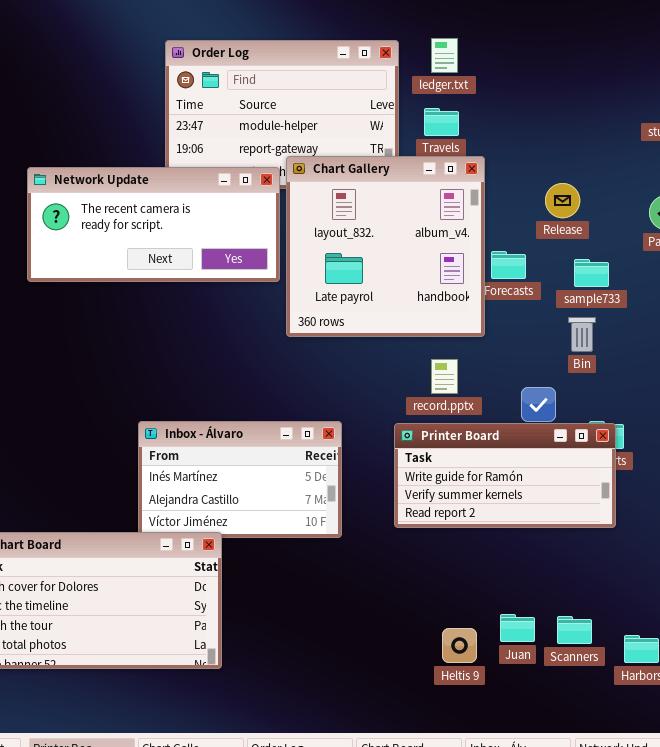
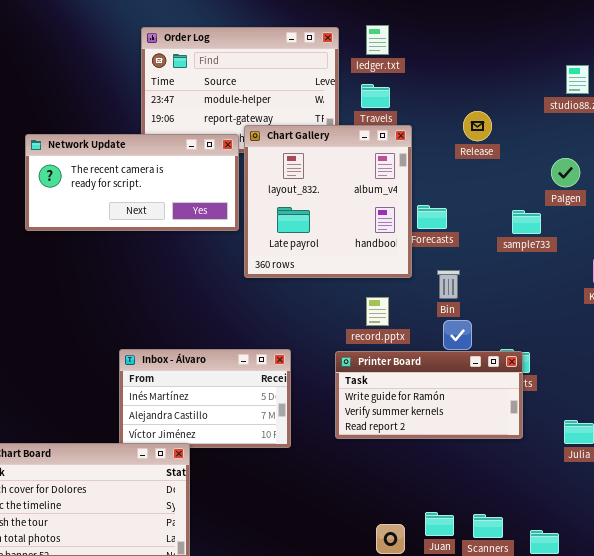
Release: [545,183,580,218] -> [463,111,492,141], moved
sample733: [574,259,609,287] -> [512,210,541,234], moved
Bin: [568,317,596,352] -> [437,270,460,299], moved

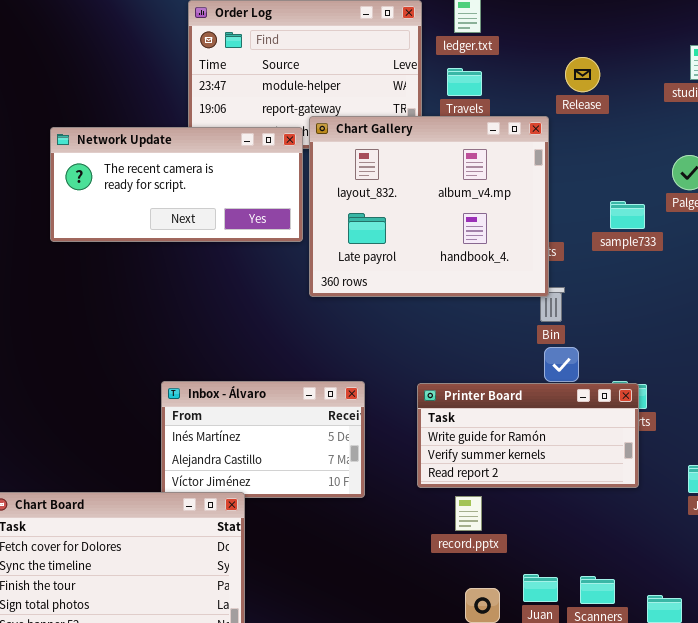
Release: [463,111,492,141] -> [565,57,600,92], moved
Chart Gallery: [244,125,412,278] -> [309,116,549,297], resized
sample733: [512,210,541,234] -> [610,201,645,229], moved
record.pptx: [366,297,389,326] -> [455,496,482,531], moved

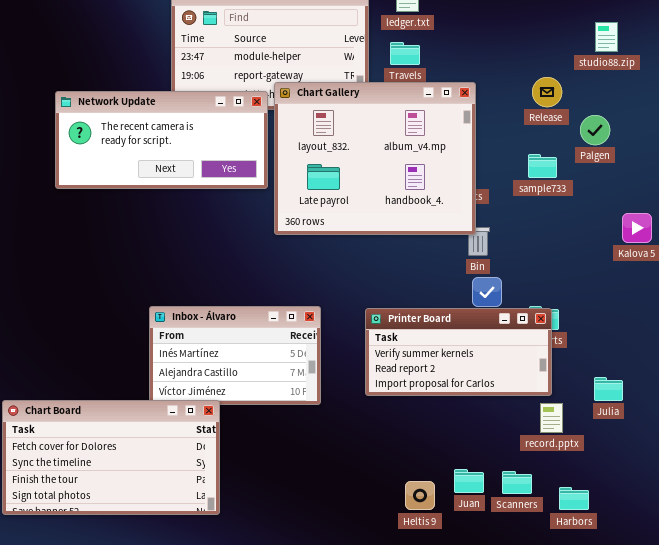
Release: [565,57,600,92] -> [532,77,562,107], moved
Printer Board: [417,383,639,488] -> [365,308,552,396], scrolled down 1 row
record.pptx: [455,496,482,531] -> [540,403,563,433], moved

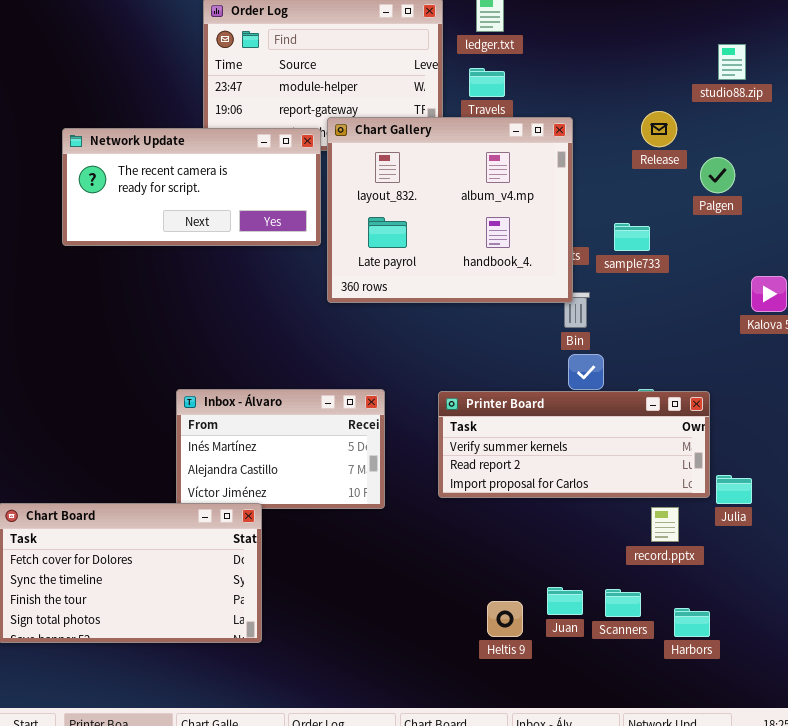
sample733: [528,154,557,178] -> [614,223,650,251], moved
Printer Board: [365,308,552,396] -> [438,391,710,498], resized

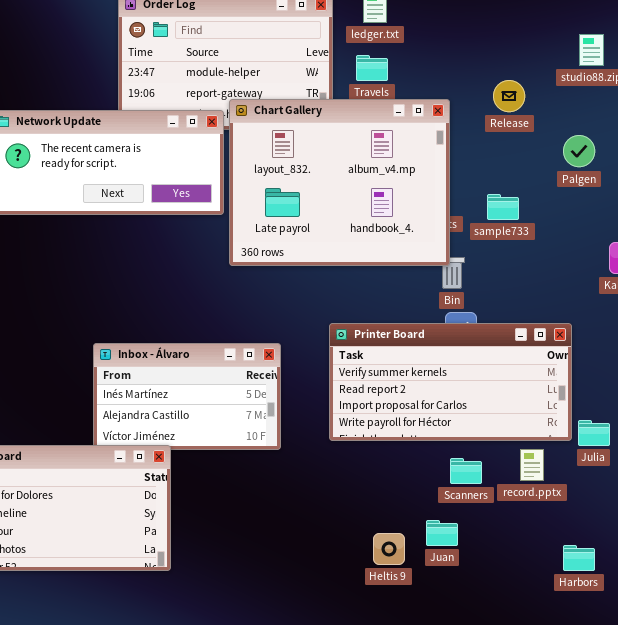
Release: [641,111,677,147] -> [493,80,525,112], moved
Printer Board: [438,391,710,498] -> [329,323,572,441], resized
Scanners: [605,589,641,617] -> [450,458,482,484], moved
Harbors: [674,608,710,637] -> [563,545,595,571], moved

